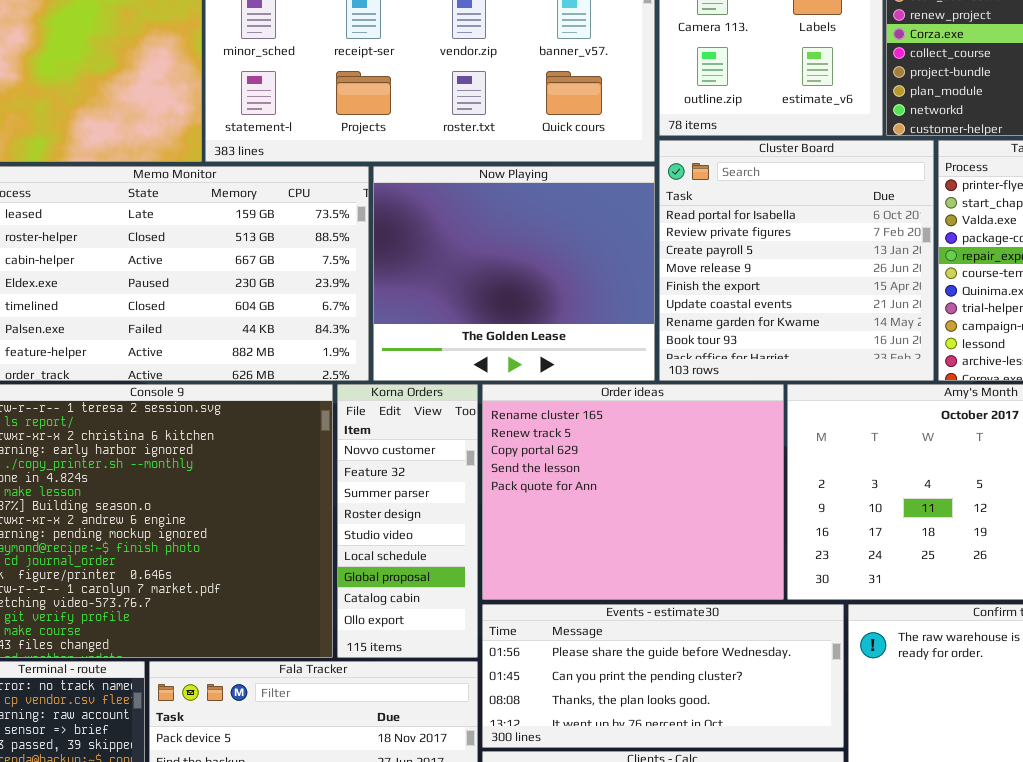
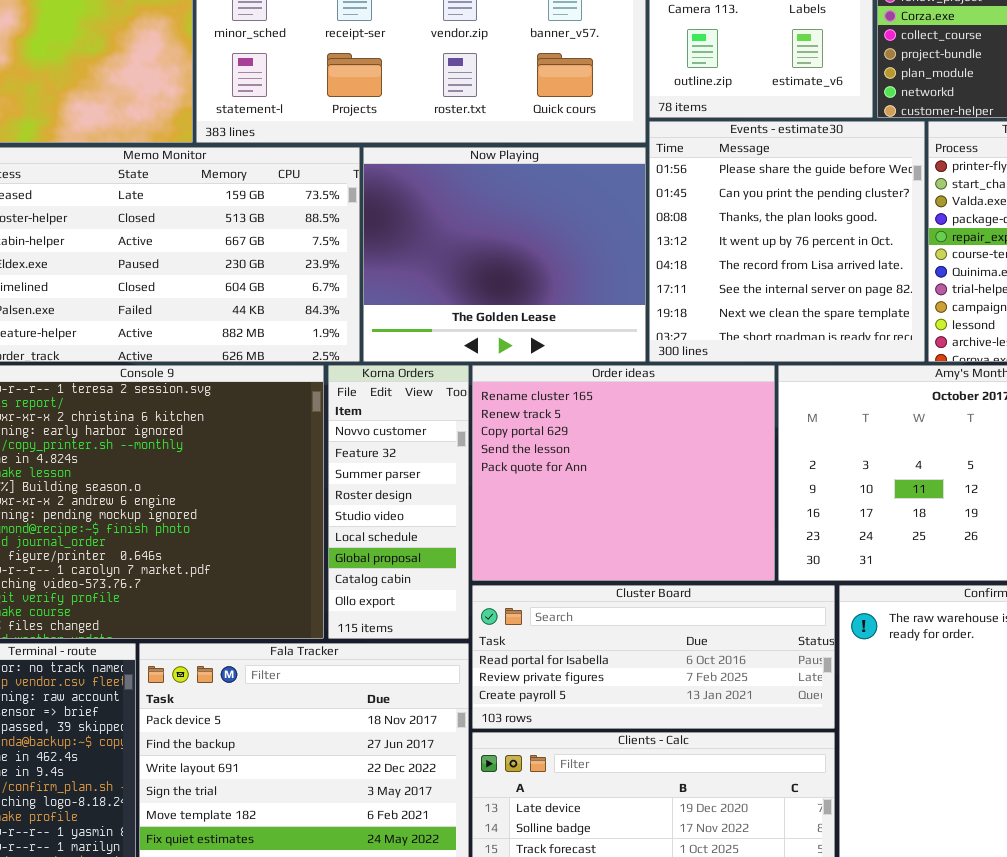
Cluster Board: [659,140,934,381] -> [472,585,835,729], moved, resized
Events - estimate30: [482,604,844,748] -> [649,121,925,362], moved, resized

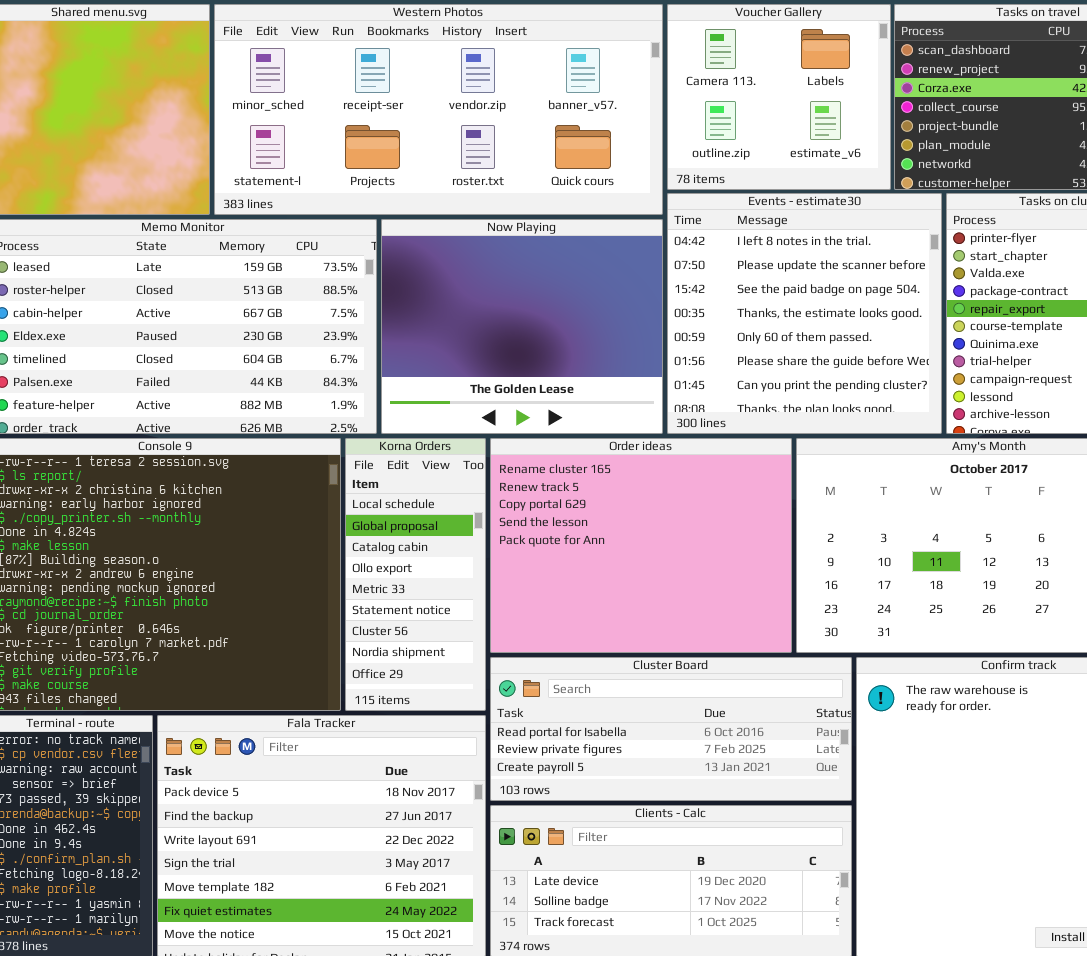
Events - estimate30: [649,121,925,362] -> [667,193,942,434], scrolled up 5 rows
Korna Orders: [328,365,469,639] -> [345,438,486,711], scrolled down 5 rows

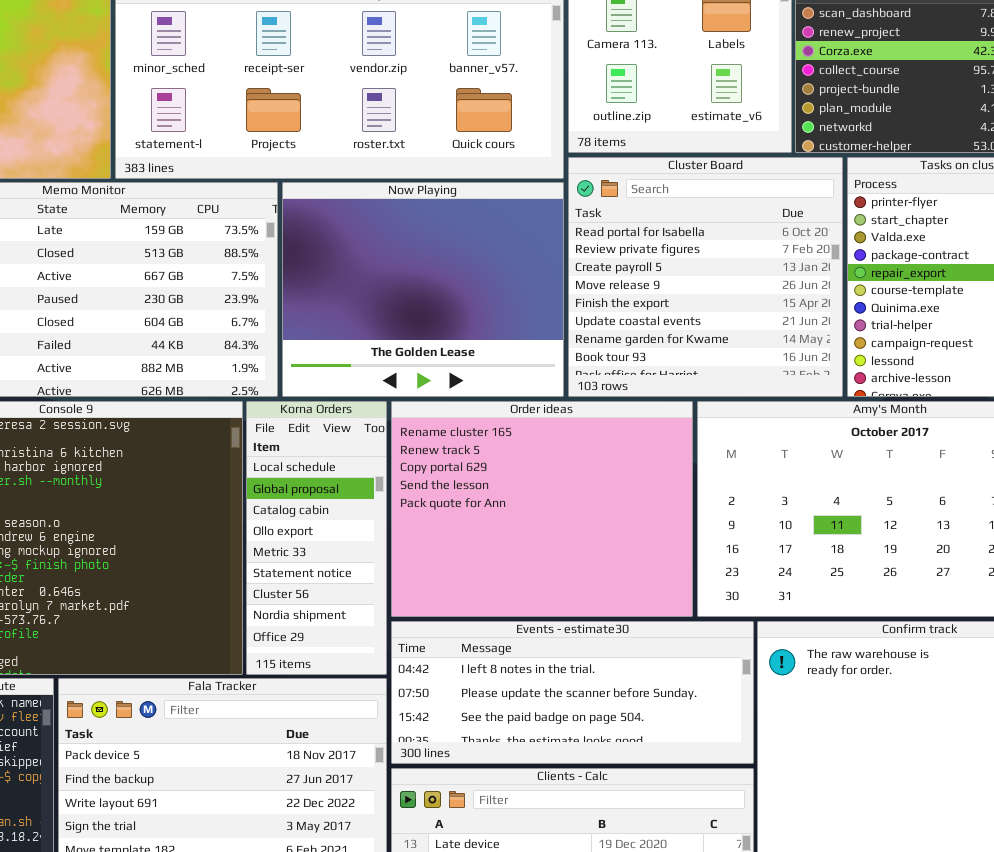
Events - estimate30: [667,193,942,434] -> [391,621,754,764], moved, resized
Cluster Board: [490,657,852,801] -> [568,157,843,397], moved, resized

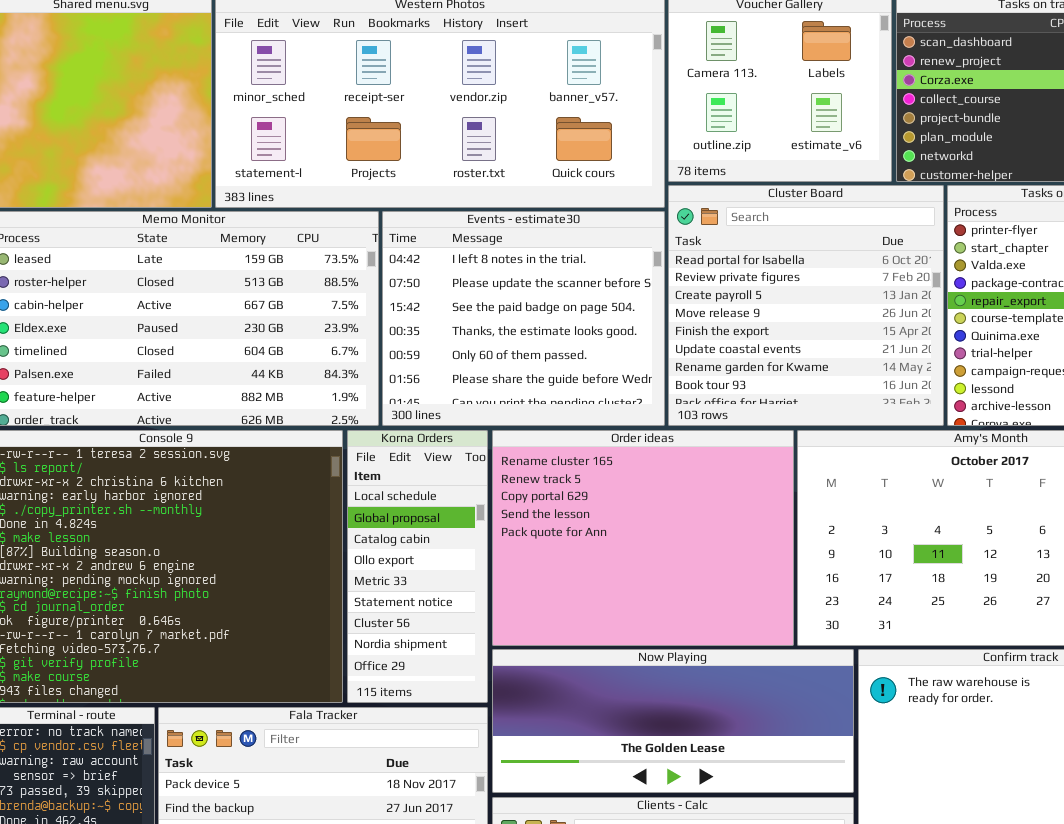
Now Playing: [282,182,564,397] -> [492,649,854,793], moved, resized
Events - estimate30: [391,621,754,764] -> [382,211,665,426], moved, resized

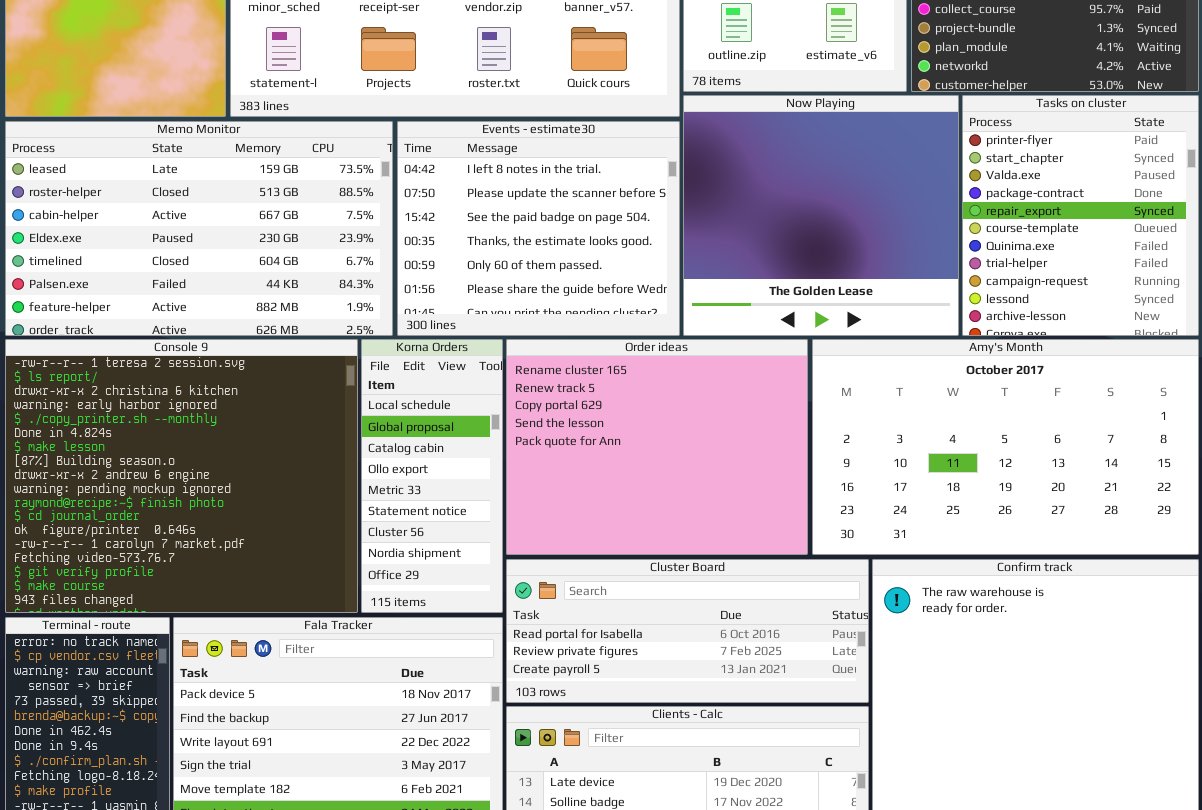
Cluster Board: [668,185,944,426] -> [506,559,869,703], moved, resized
Now Playing: [492,649,854,793] -> [683,95,959,336], moved, resized

